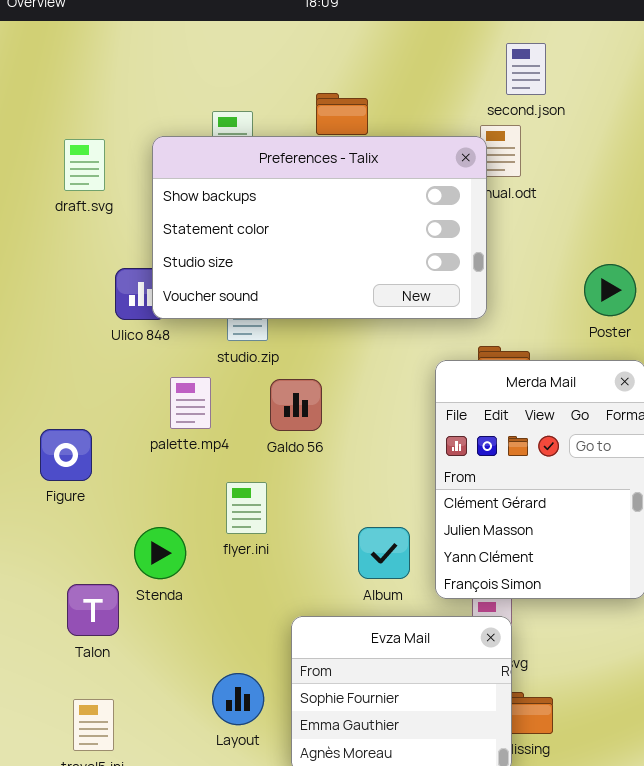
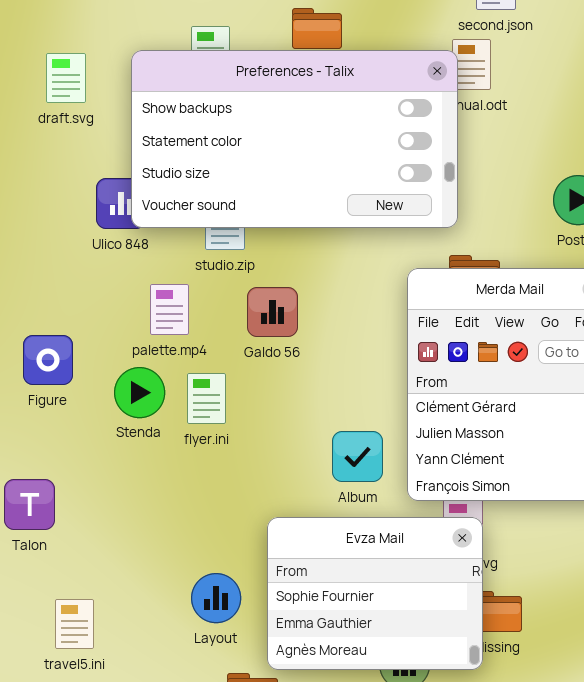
flyer.ini: [226,482,267,534] -> [187,373,226,424], moved
Stenda: [134,527,186,579] -> [114,367,165,418], moved
Talon: [67,584,119,636] -> [4,479,55,530], moved

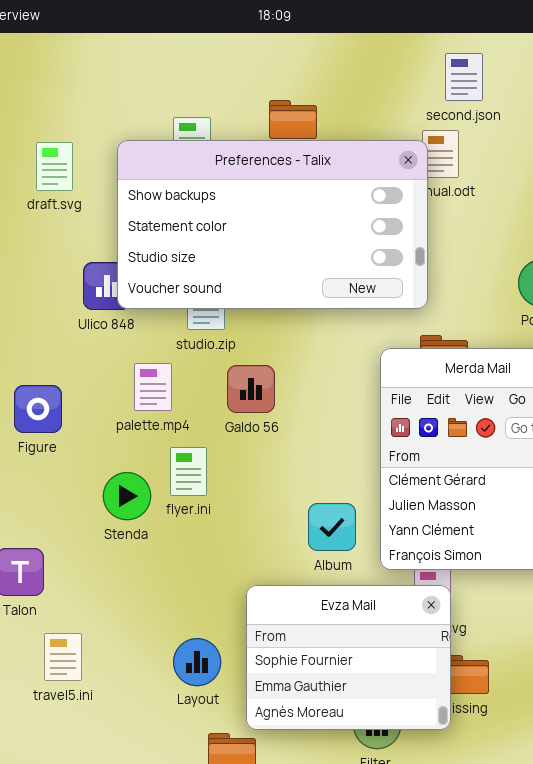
Figure: [23,335,73,385] -> [14,385,62,433], moved
Stenda: [114,367,165,418] -> [103,472,151,520], moved
travel5.ini: [55,599,94,649] -> [44,633,82,681], moved

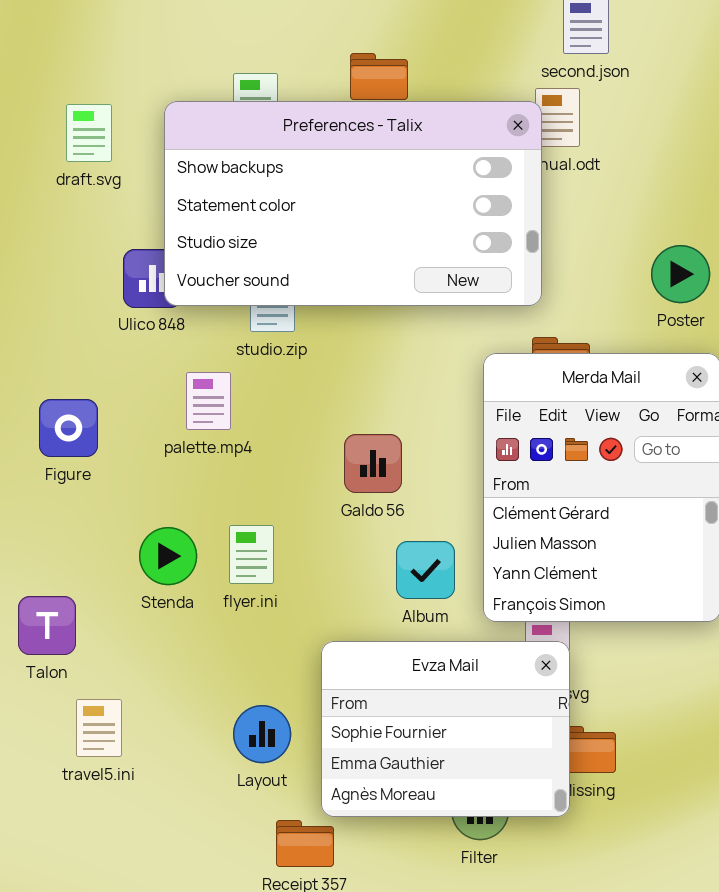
Galdo 56: [227,365,275,413] -> [344,434,402,493], moved
flyer.ini: [170,447,207,496] -> [229,525,274,584], moved
Stenda: [103,472,151,520] -> [139,527,197,585], moved

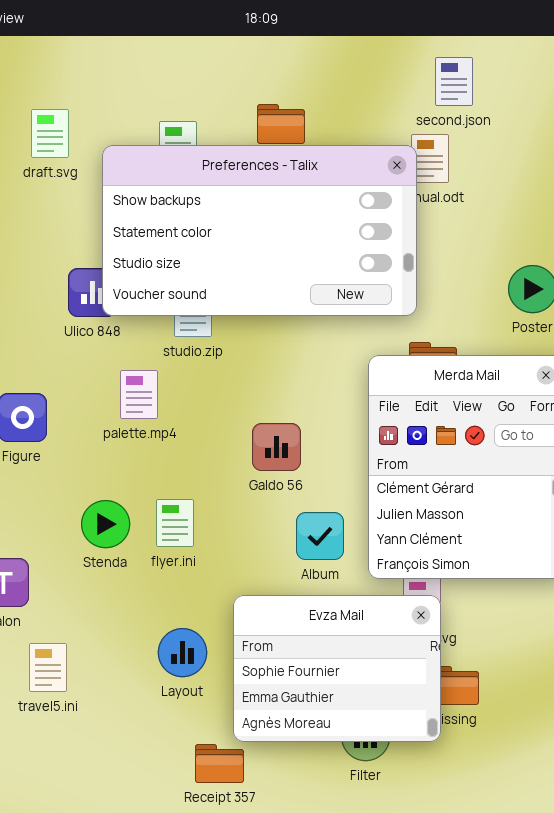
draft.svg: [66,104,112,162] -> [31,109,69,158], moved
Layout: [233,705,291,763] -> [158,628,207,677], moved

